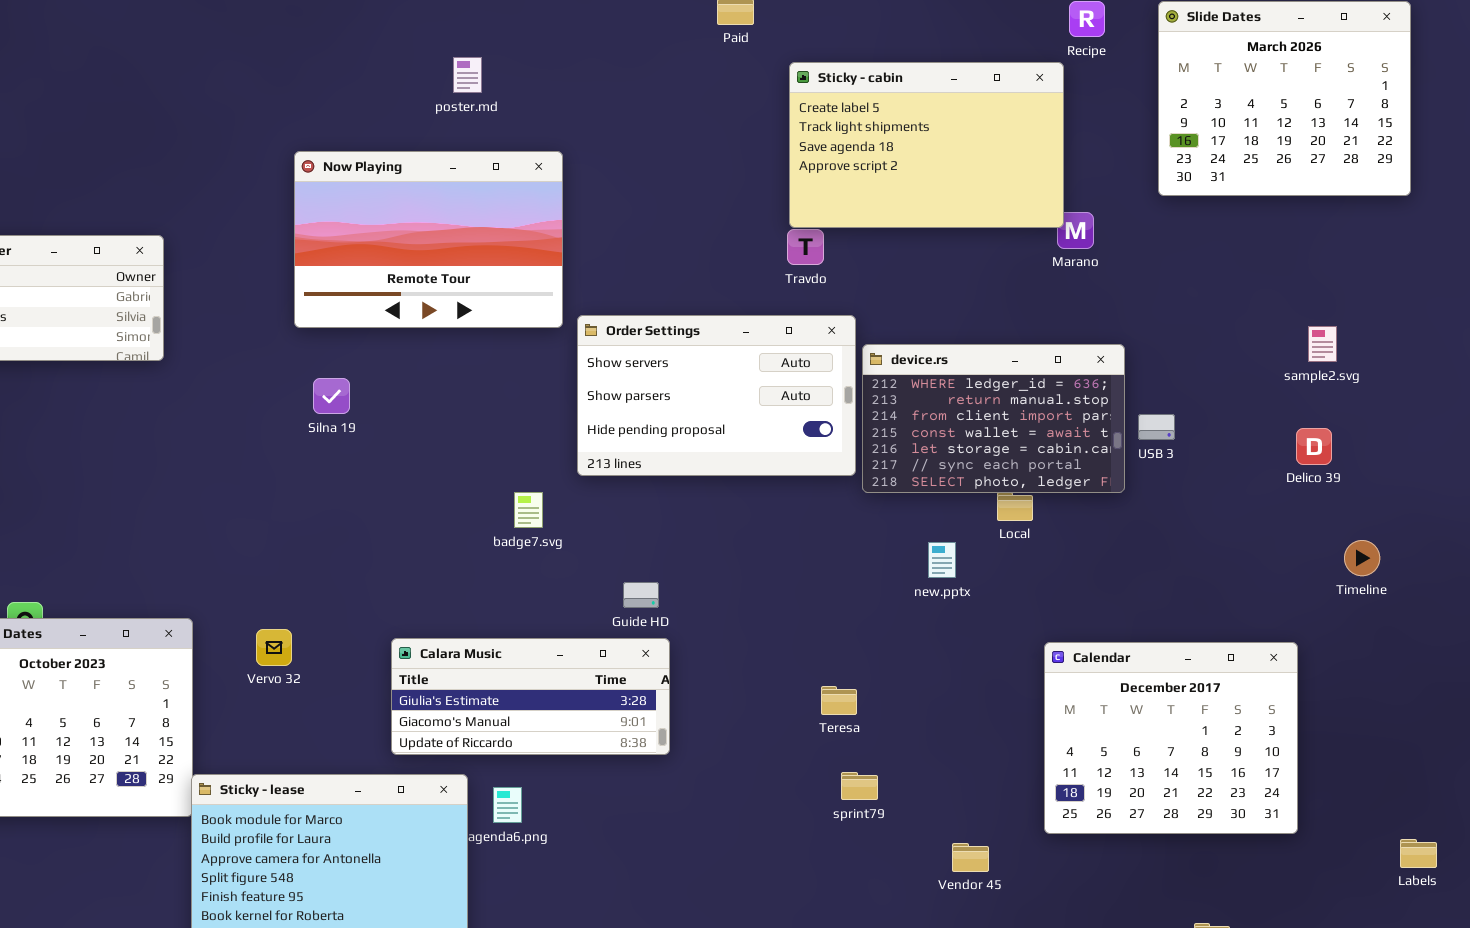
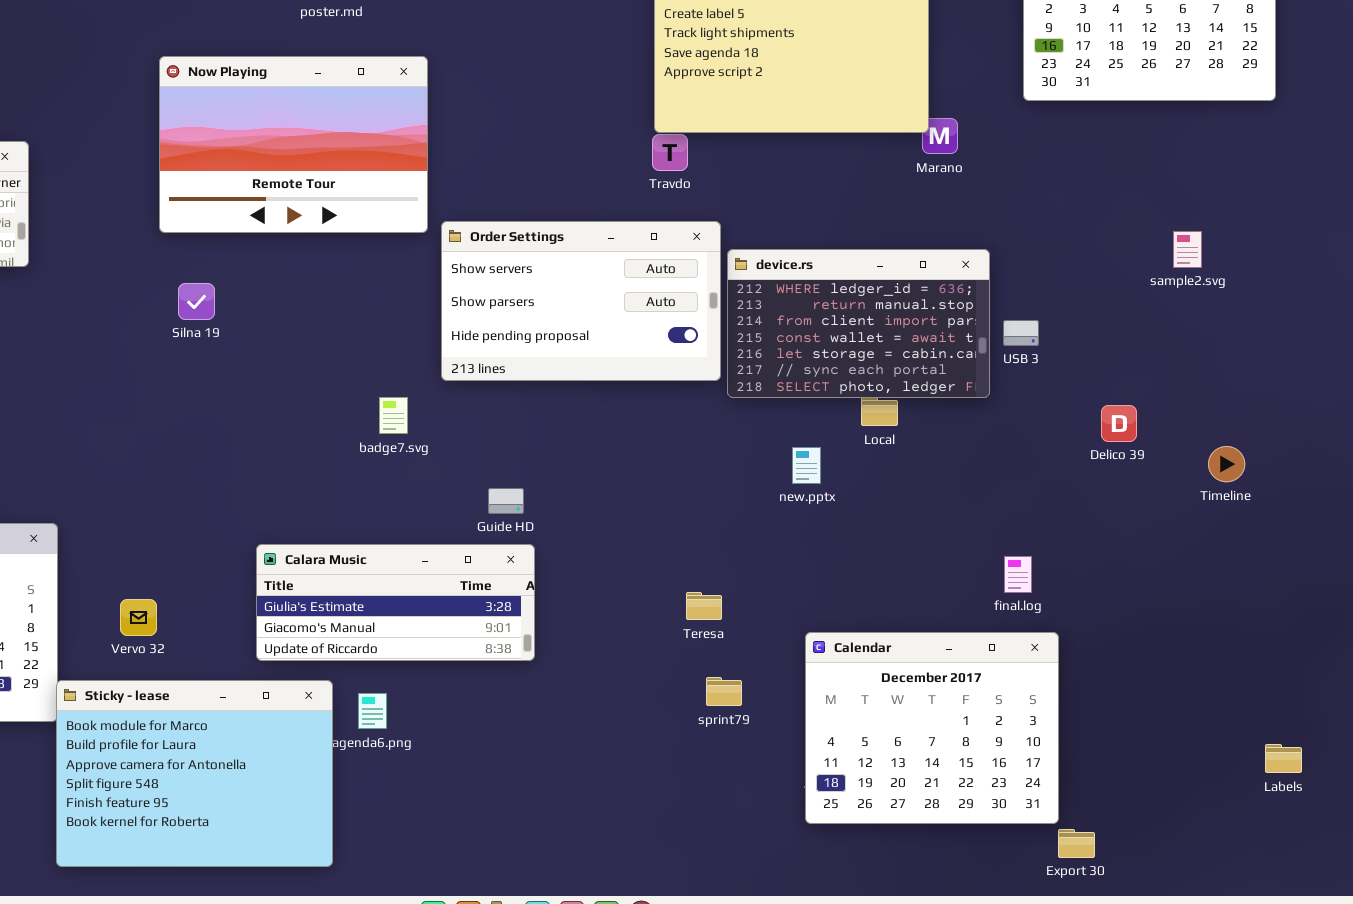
Delico 39: [1296,428,1332,465] -> [1101,405,1137,442], moved
Vervo 32: [256,629,292,666] -> [120,599,157,636], moved
Calendar: [1044,642,1298,834] -> [805,632,1059,824], moved

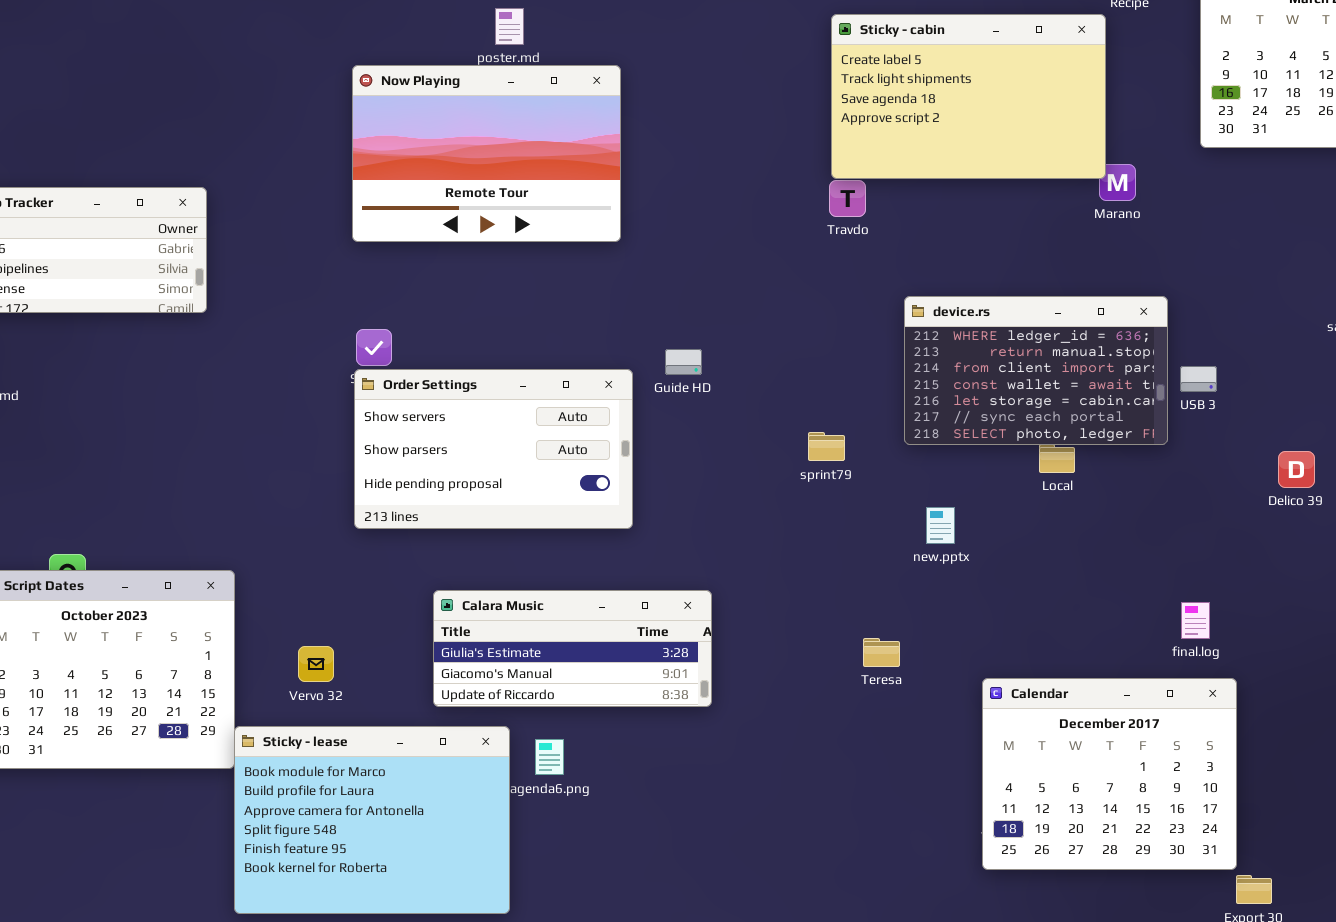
Now Playing: [159,56,428,233] -> [352,65,621,242], moved
Order Settings: [441,221,721,381] -> [354,369,633,529], moved
new.pptx: [792,447,821,484] -> [926,507,955,544], moved
Guide HD: [488,488,524,514] -> [665,349,702,375], moved
sprint79: [706,677,742,706] -> [808,432,845,461], moved

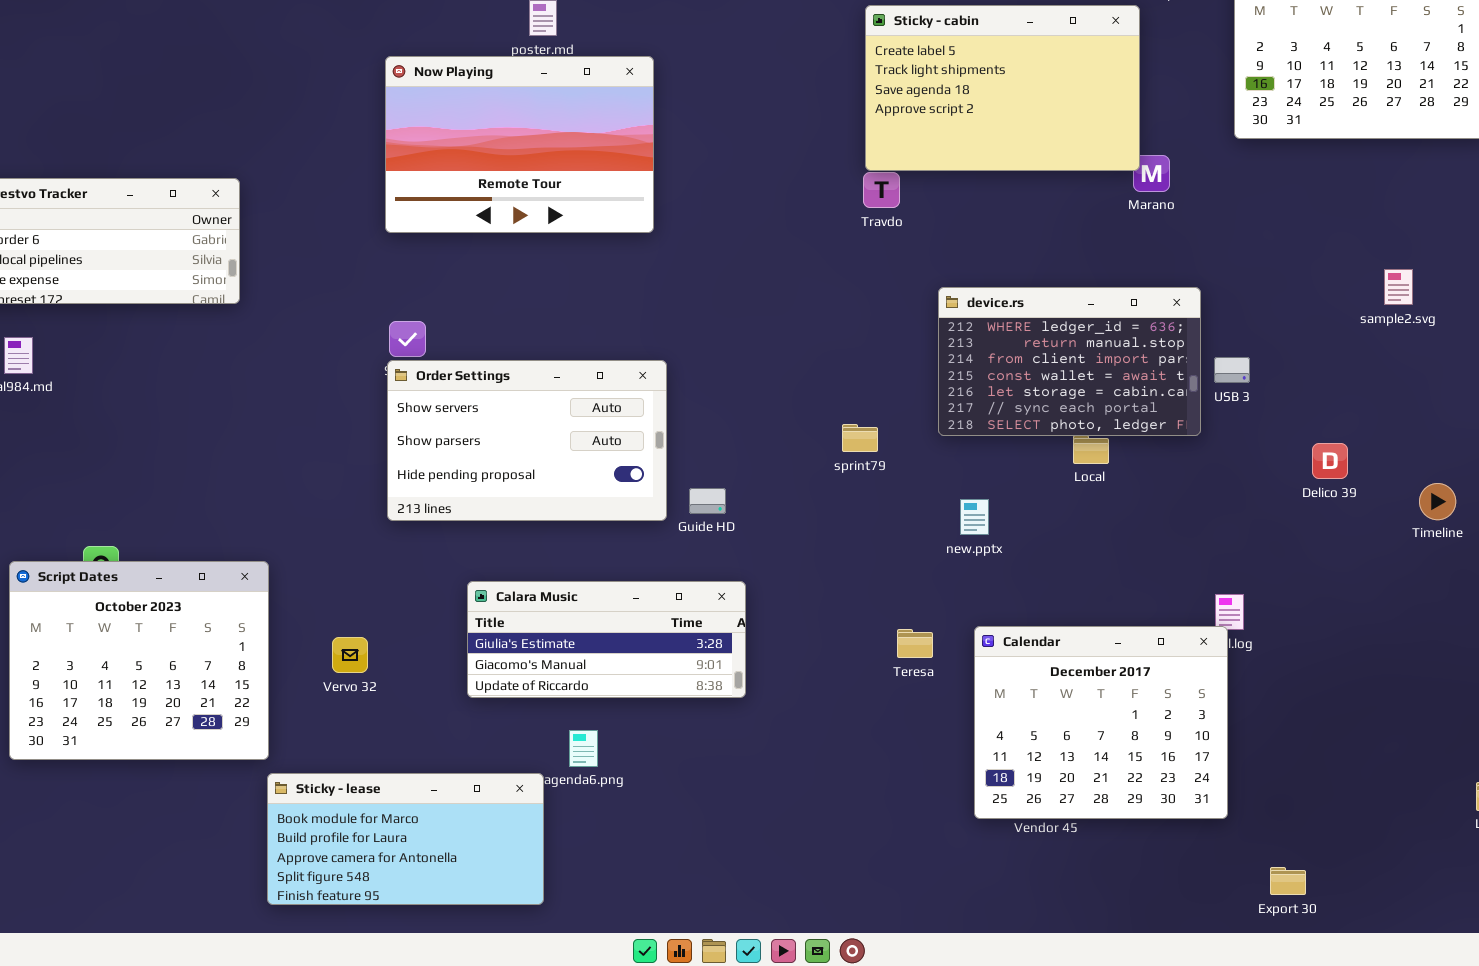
Guide HD: [665,349,702,375] -> [689,488,726,514], moved
Calendar: [982,678,1237,870] -> [974,626,1228,819], moved
Sticky - lease: [234,726,510,914] -> [267,773,544,905], resized

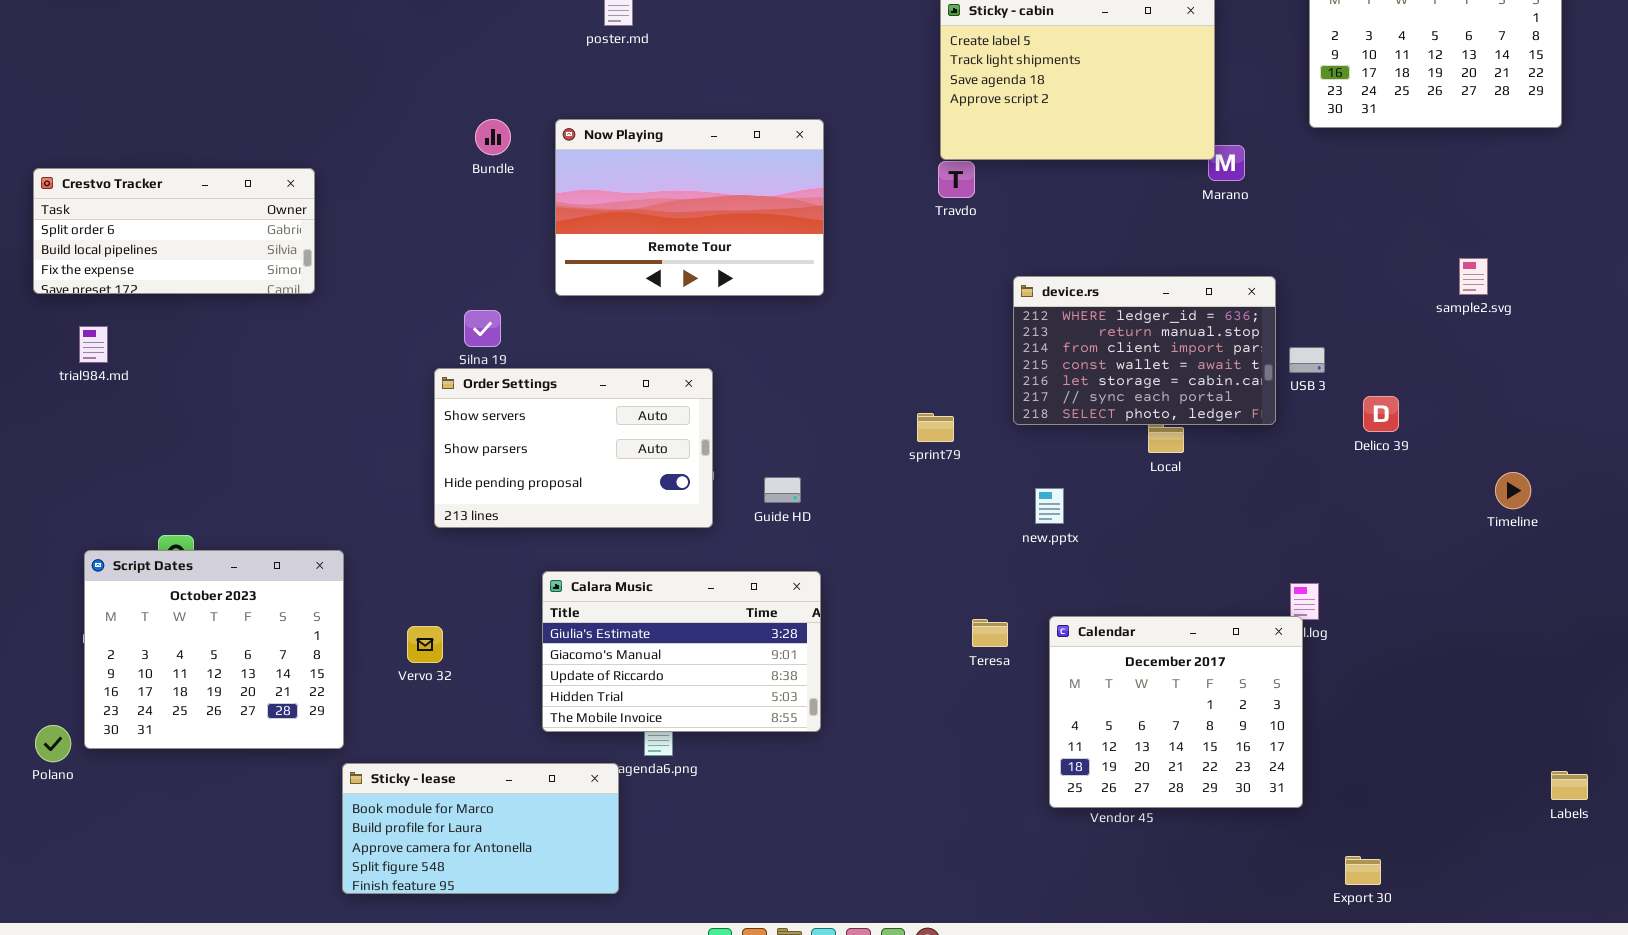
Now Playing: [385,56,654,233] -> [555,119,824,296], moved
Order Settings: [387,360,667,521] -> [434,368,713,528], moved
Delico 39: [1312,443,1348,479] -> [1363,396,1399,432], moved
Calara Music: [467,581,746,698] -> [542,571,821,732], resized

